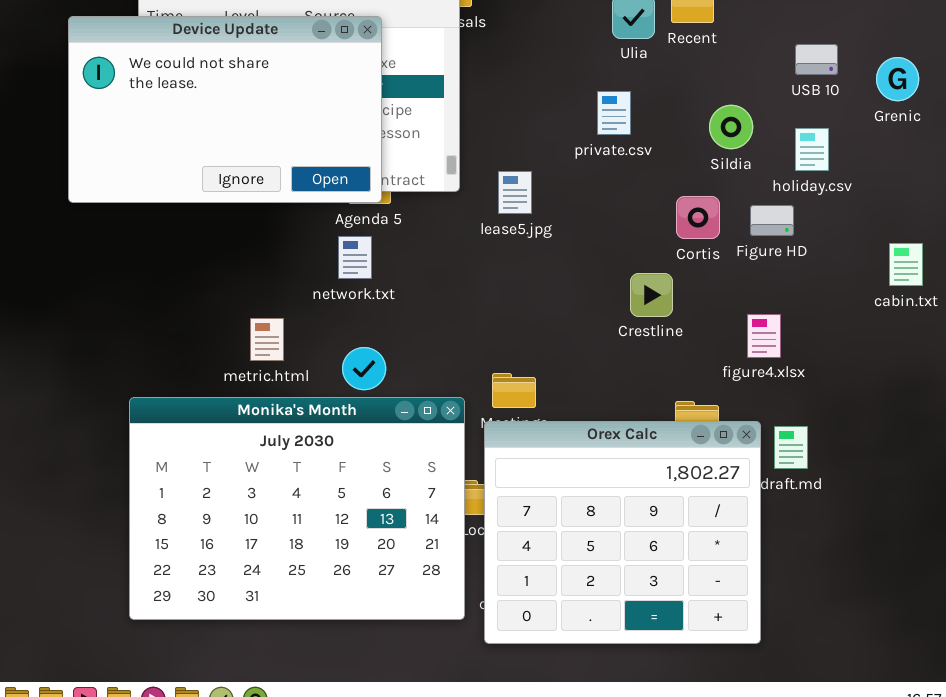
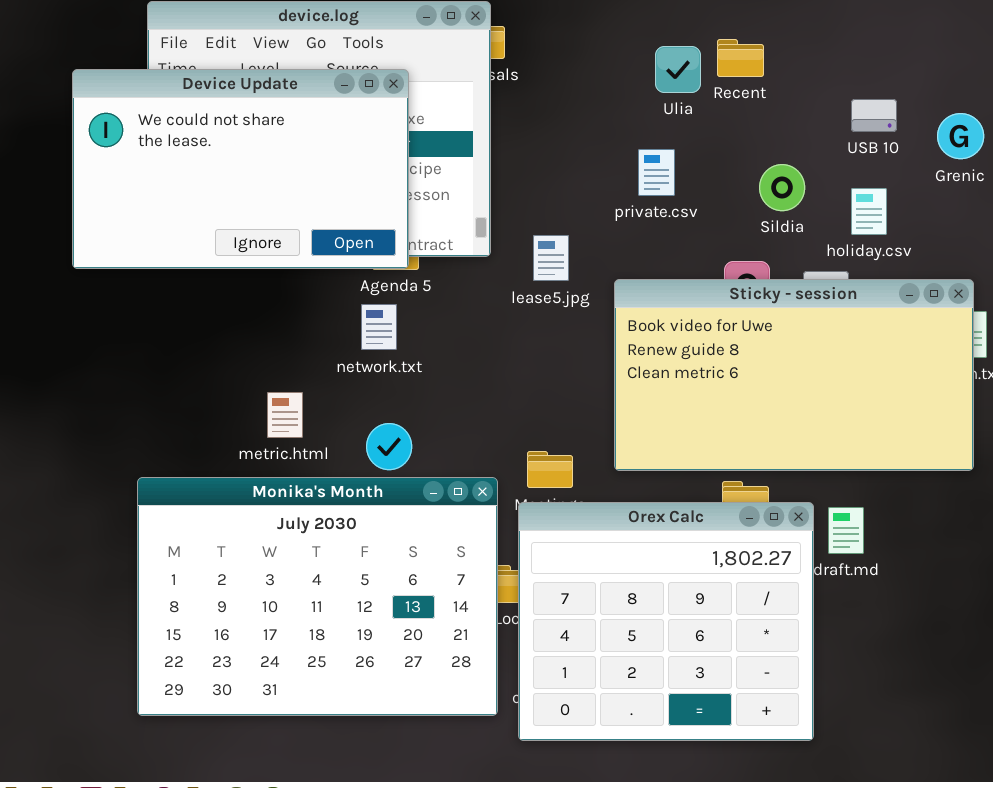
Sticky - session: none -> [614,279,974,471], opened

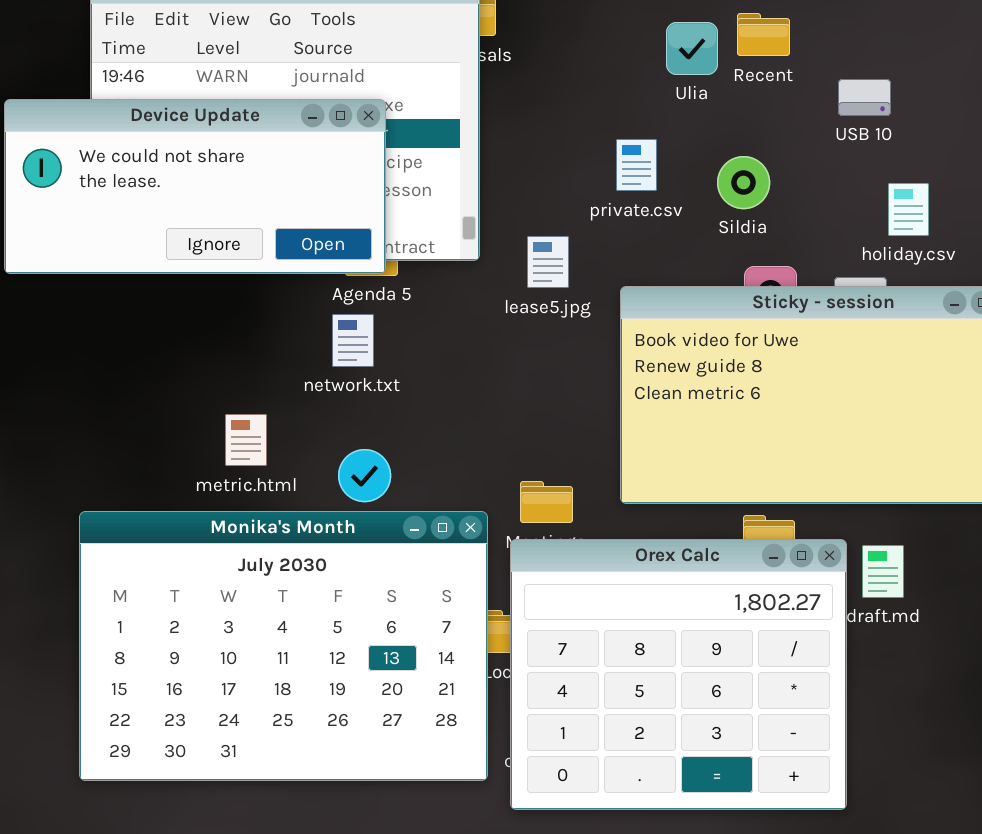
Device Update: [72,69,409,269] -> [4,99,386,274], resized
USB 10: [851,99,897,132] -> [838,79,891,116], moved
private.csv: [638,149,675,196] -> [616,139,657,191], moved
Sildia: [759,164,805,211] -> [717,156,770,209], moved

